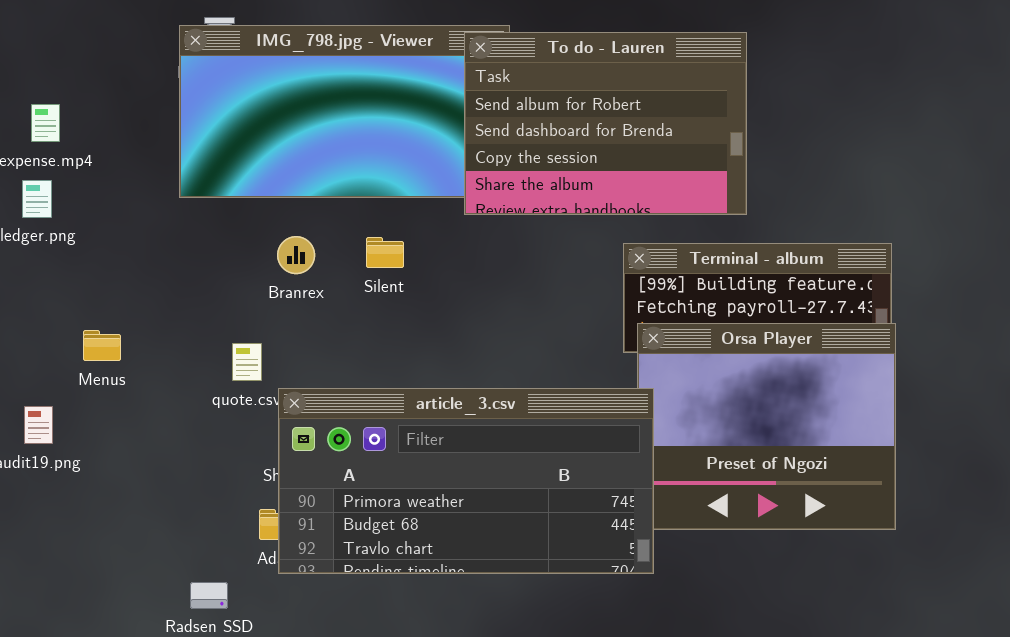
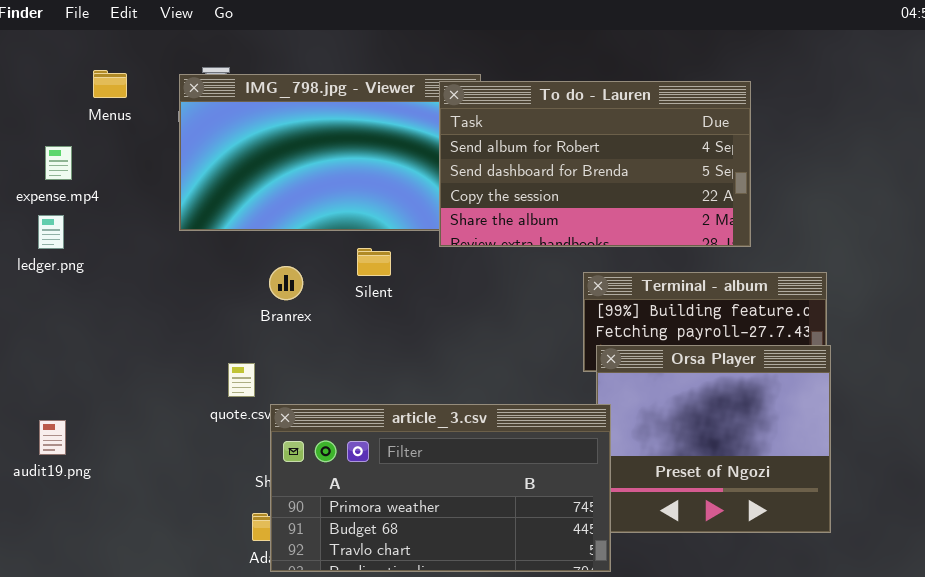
To do - Lauren: [464,32,747,215] -> [439,81,751,247], resized
Silent: [366,237,404,268] -> [357,248,391,276], moved
Menus: [83,330,121,361] -> [93,70,127,98], moved

